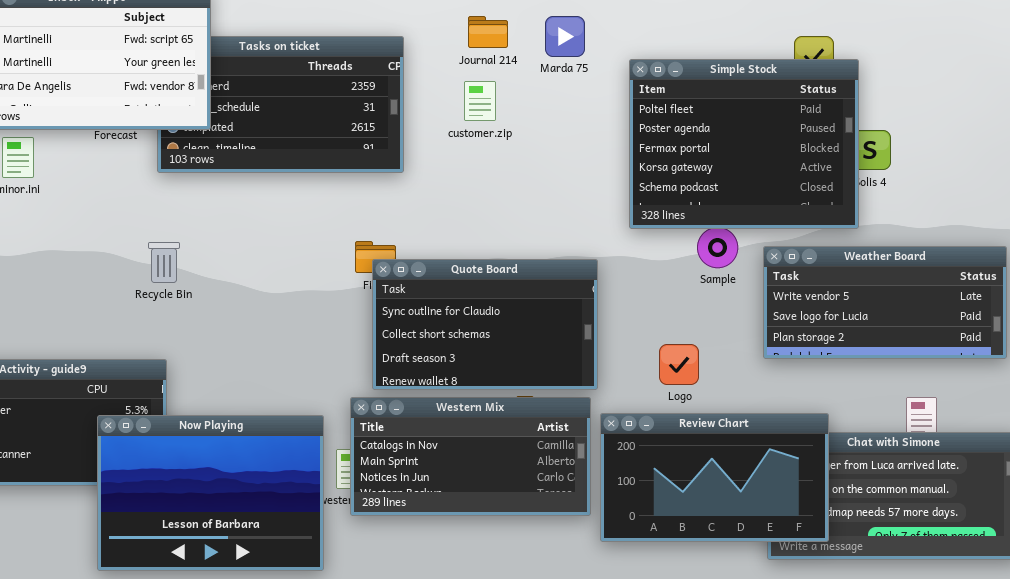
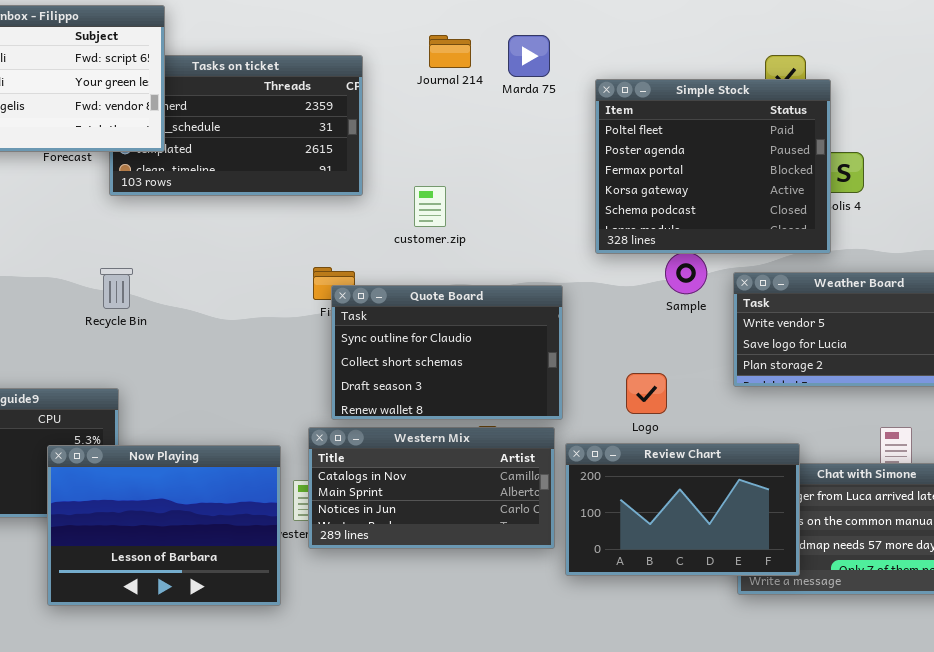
customer.zip: [464,81,496,121] -> [414,186,446,227], moved

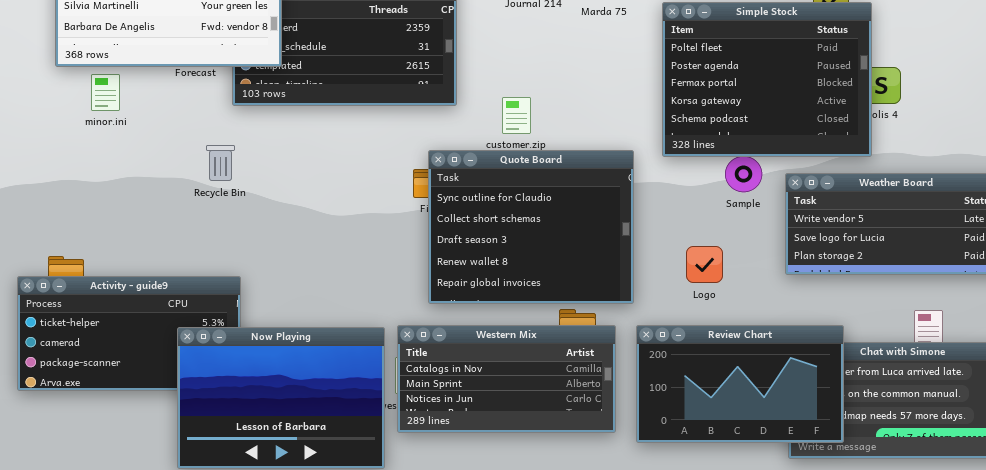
Recycle Bin: [100,268,133,309] -> [206,145,235,181], moved
Quote Board: [331,285,563,420] -> [428,150,634,304], resized
Logo: [626,373,667,414] -> [686,246,723,283], moved
Western Mix: [308,427,555,549] -> [397,325,616,433], moved

